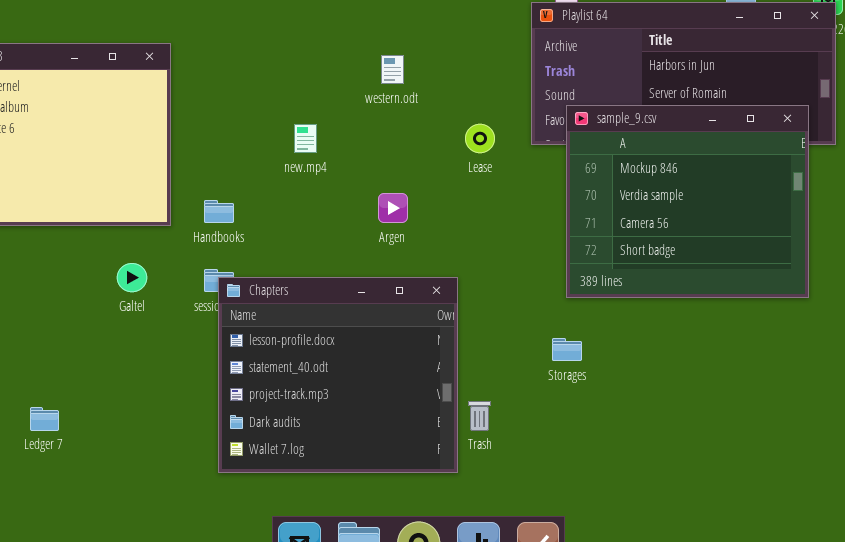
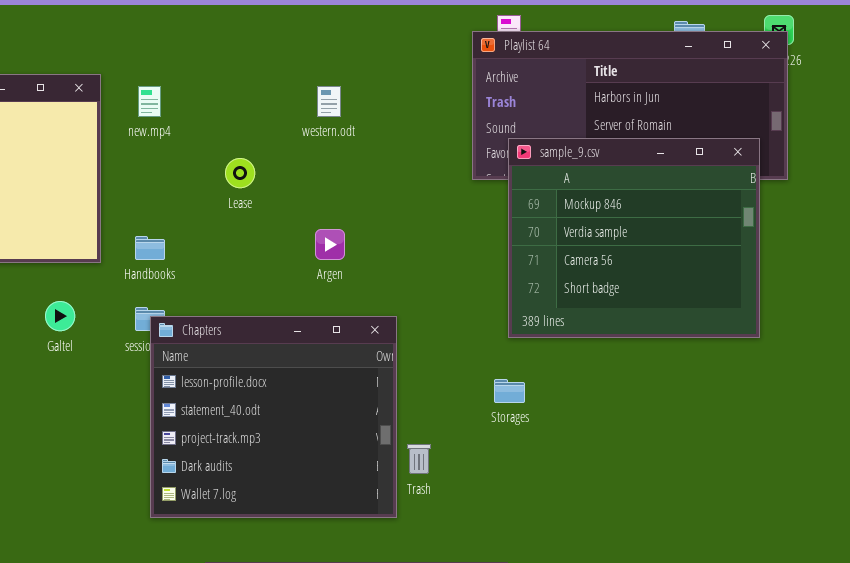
new.mp4: [294,124,317,153] -> [138,86,161,117], moved
Lease: [465,124,495,153] -> [225,158,255,188], moved

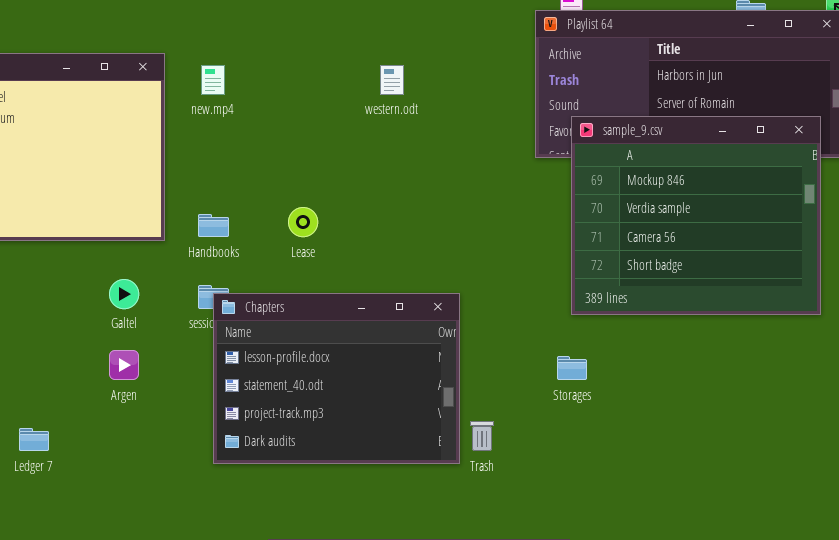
Lease: [225,158,255,188] -> [288,207,318,237], moved
Argen: [315,229,345,260] -> [109,350,139,380], moved
Chapters: [150,316,397,518] -> [213,293,460,464], resized

